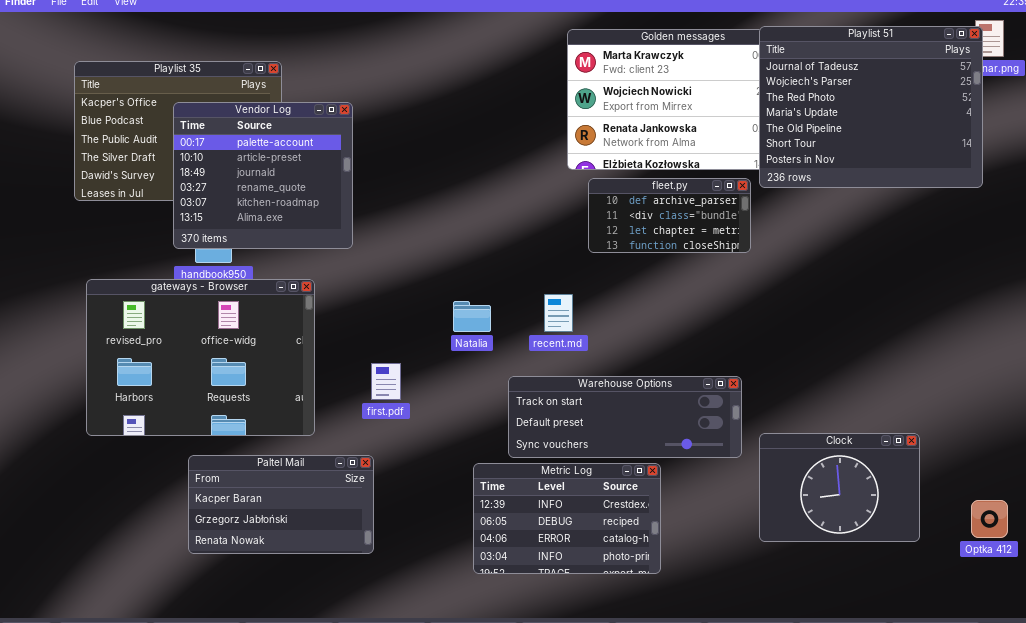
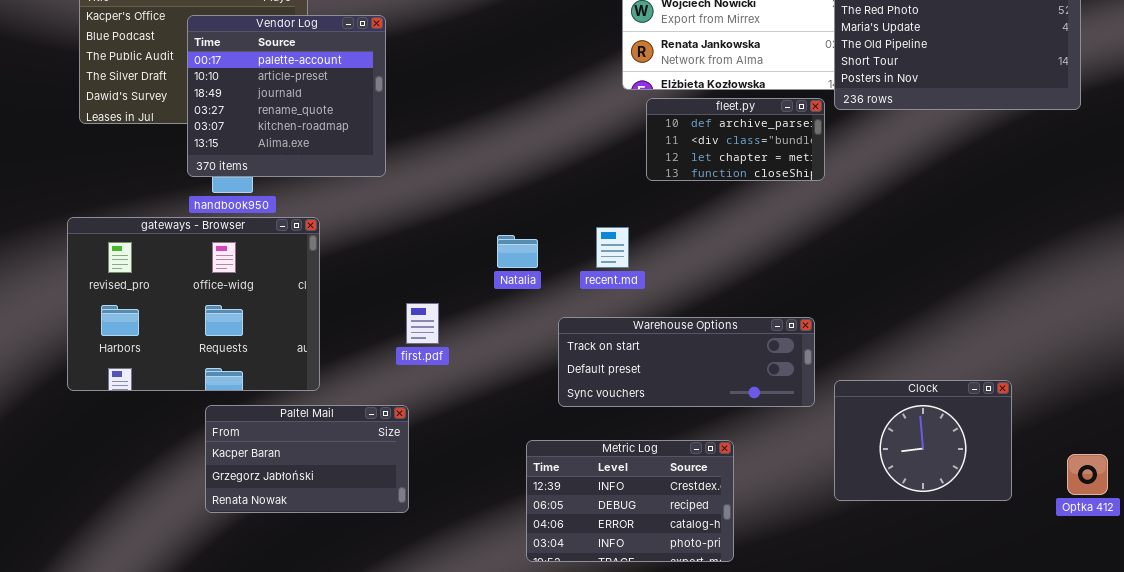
gateways - Browser: [86,279,315,436] -> [67,217,320,391], moved
Metric Log: [473,463,661,574] -> [526,440,734,562], moved

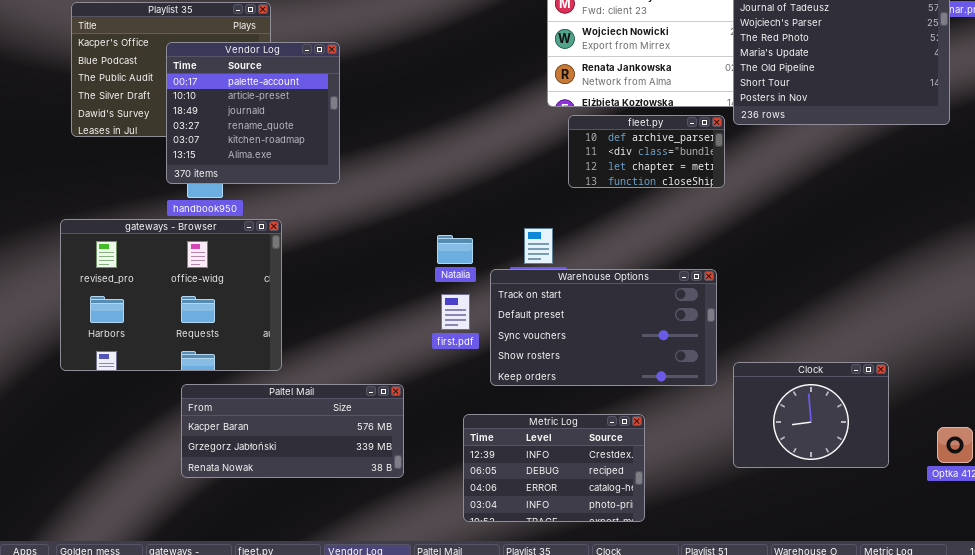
first.pdf: [406,303,439,344] -> [441,294,470,330], moved
Warehouse Options: [558,317,815,407] -> [490,269,717,386], resized
Paltel Mail: [205,405,409,513] -> [181,384,404,478], resized

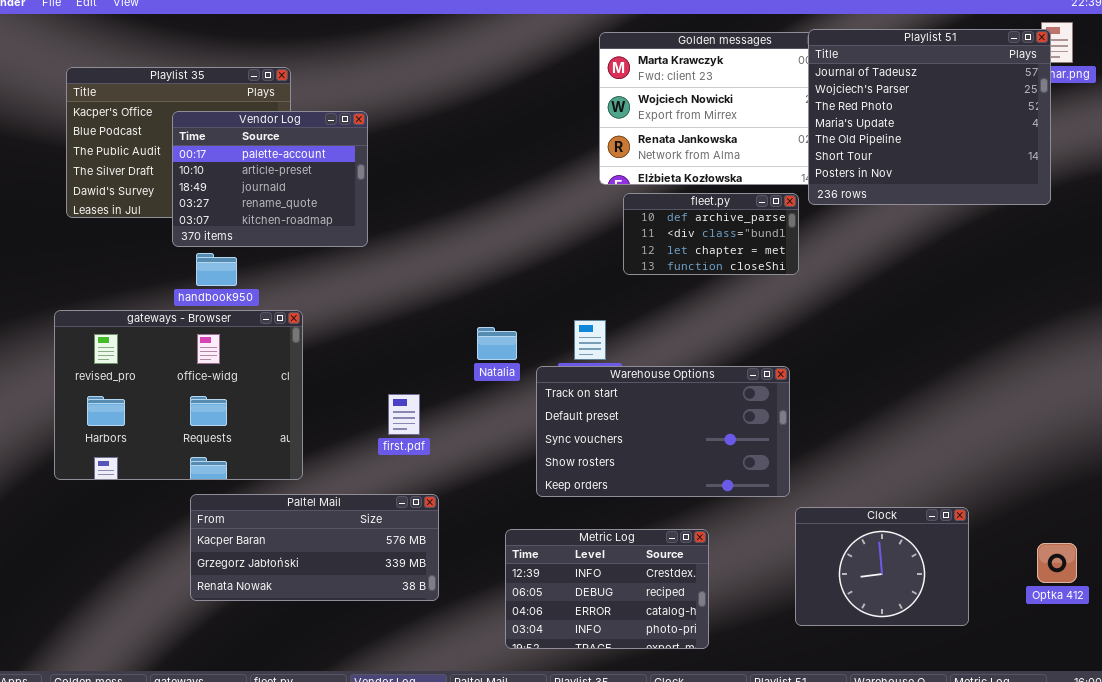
Vendor Log: [166,42,340,184] -> [172,111,368,247], resized
first.pdf: [441,294,470,330] -> [388,394,420,435], moved
Clock: [733,362,889,468] -> [795,507,969,626], moved

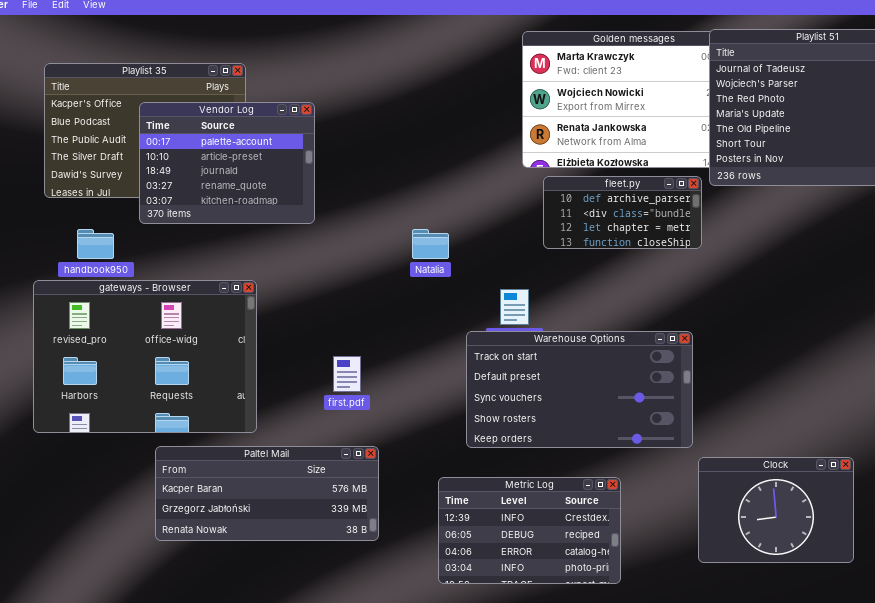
handbook950: [196,253,237,286] -> [77,229,114,259], moved
Natalia: [477,327,517,360] -> [412,229,449,259], moved

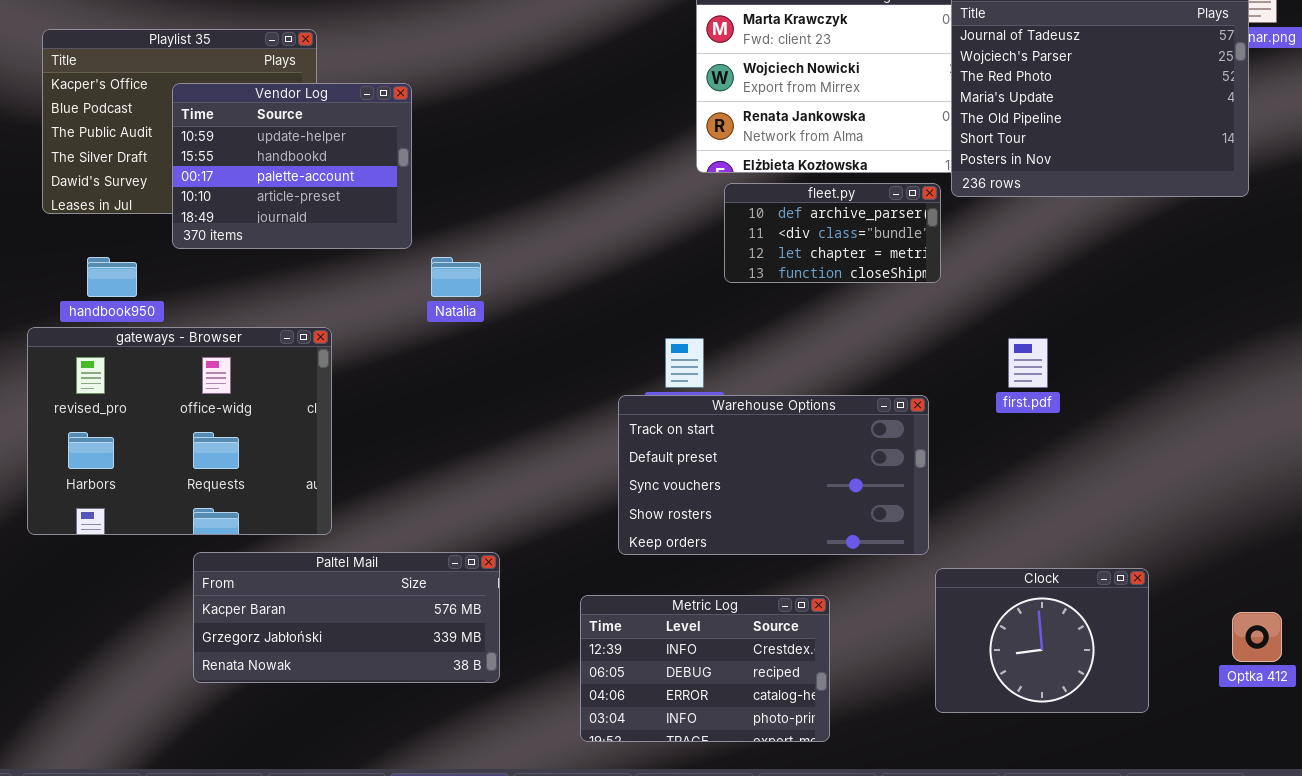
Vendor Log: [139,102,315,224] -> [172,83,412,249], scrolled up 2 rows
Natalia: [412,229,449,259] -> [431,257,481,297], moved
first.pdf: [333,356,361,392] -> [1008,338,1048,388], moved

